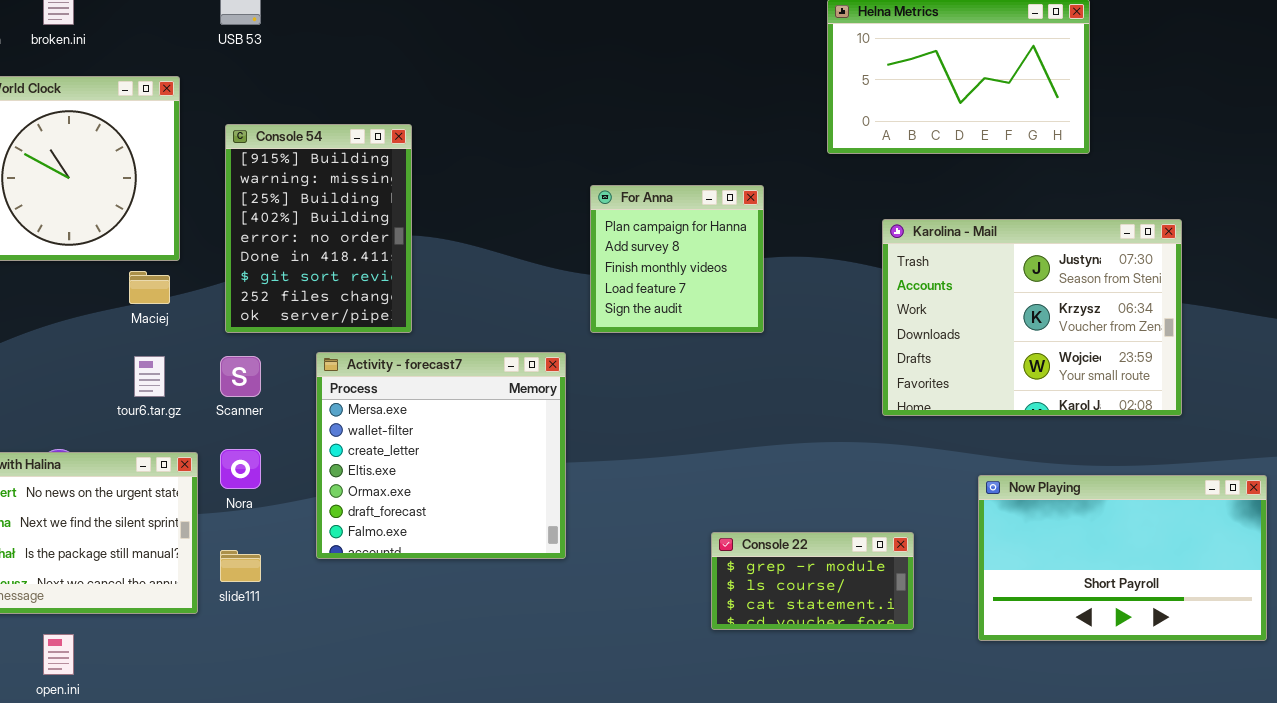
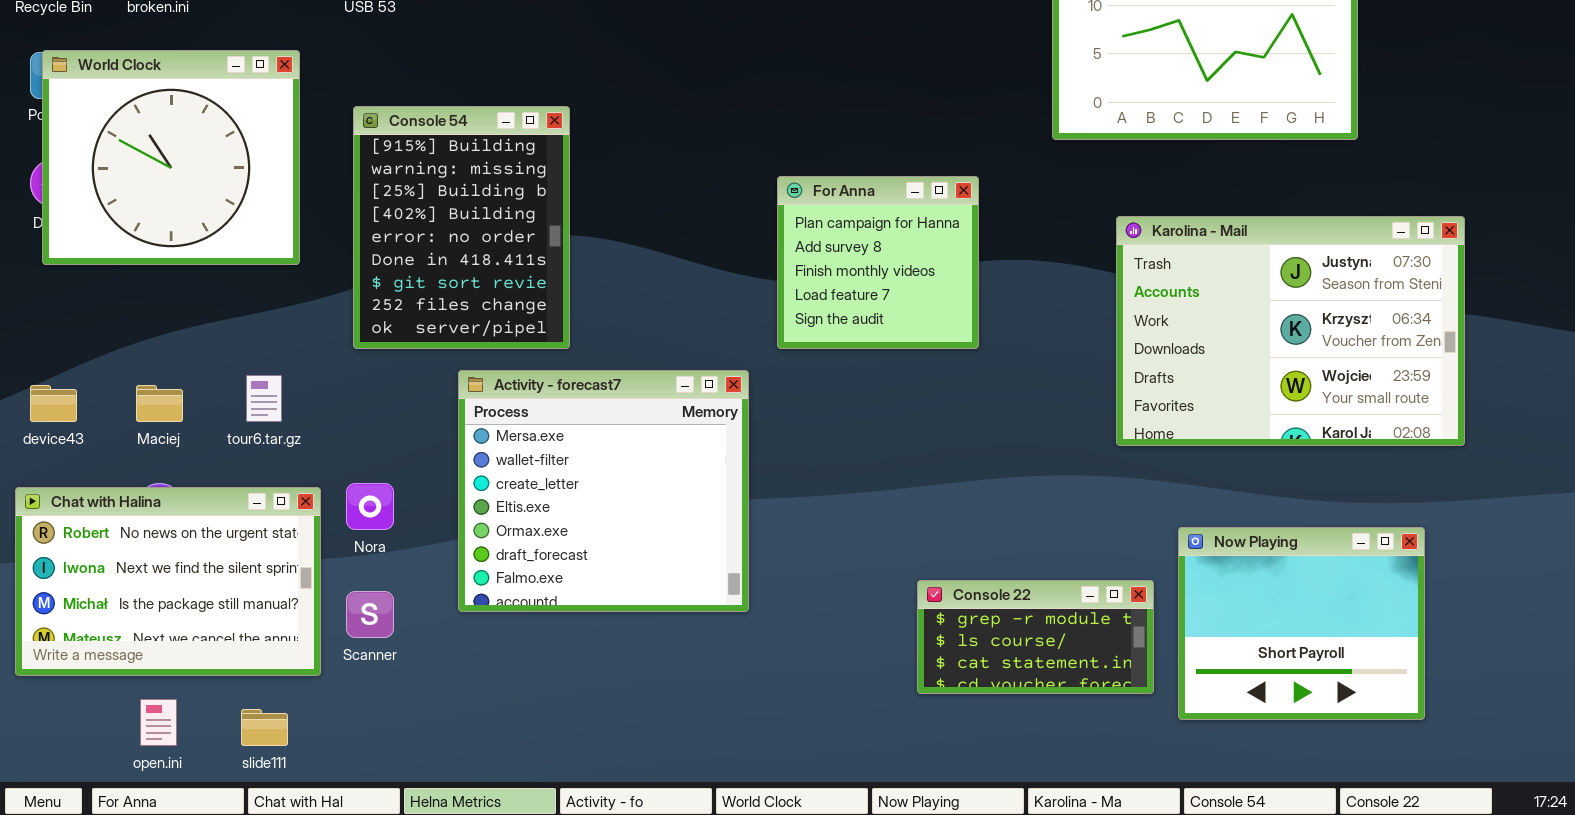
Maciej: [129,271,170,304] -> [136,385,183,422], moved
Scanner: [220,356,261,397] -> [346,591,394,638], moved
Now Playing: [978,475,1267,641] -> [1178,527,1425,720], moved, resized
slide111: [220,550,261,582] -> [241,709,288,746], moved

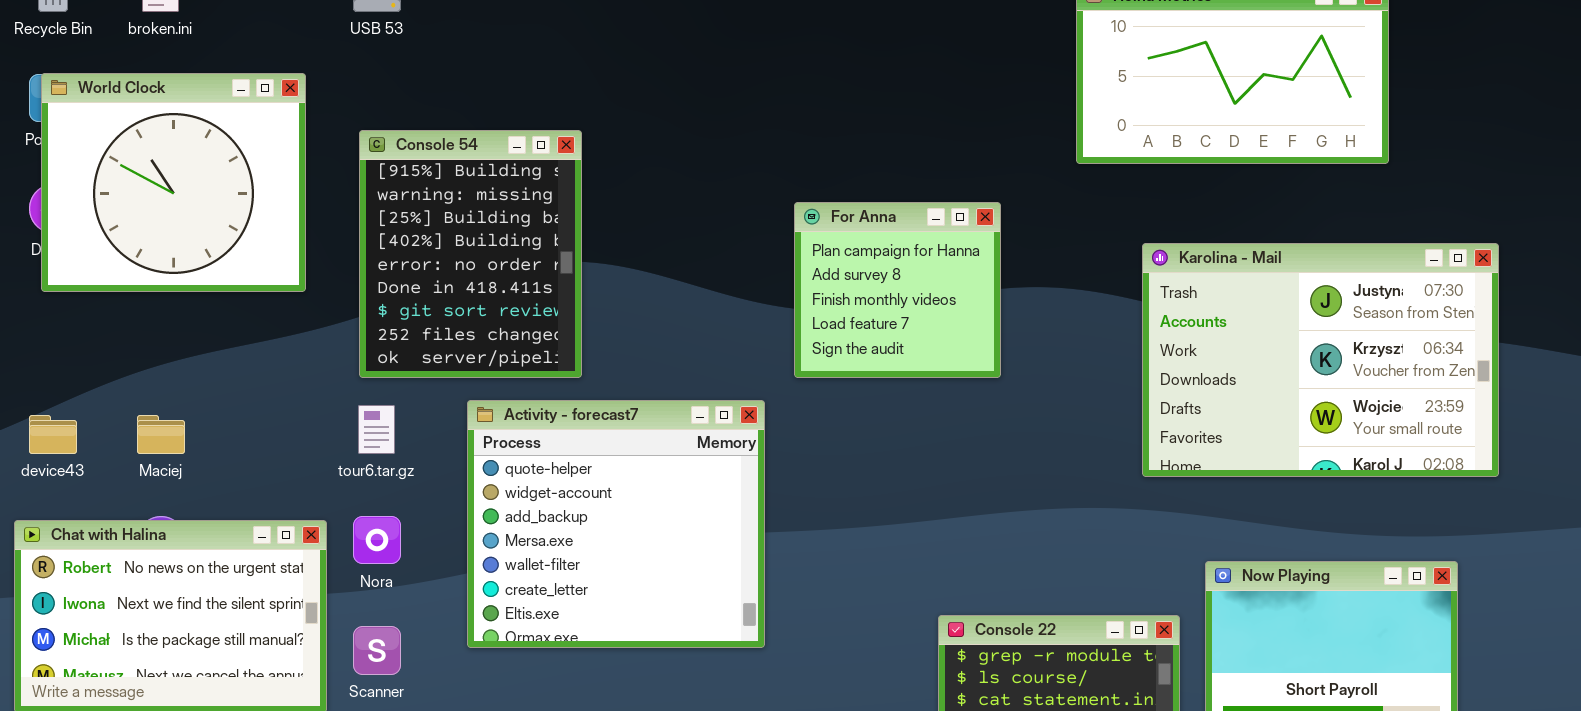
Activity - forecast7: [458,370,749,612] -> [467,400,765,648], scrolled up 3 rows
tour6.tar.gz: [246,375,282,422] -> [358,405,395,454], moved

